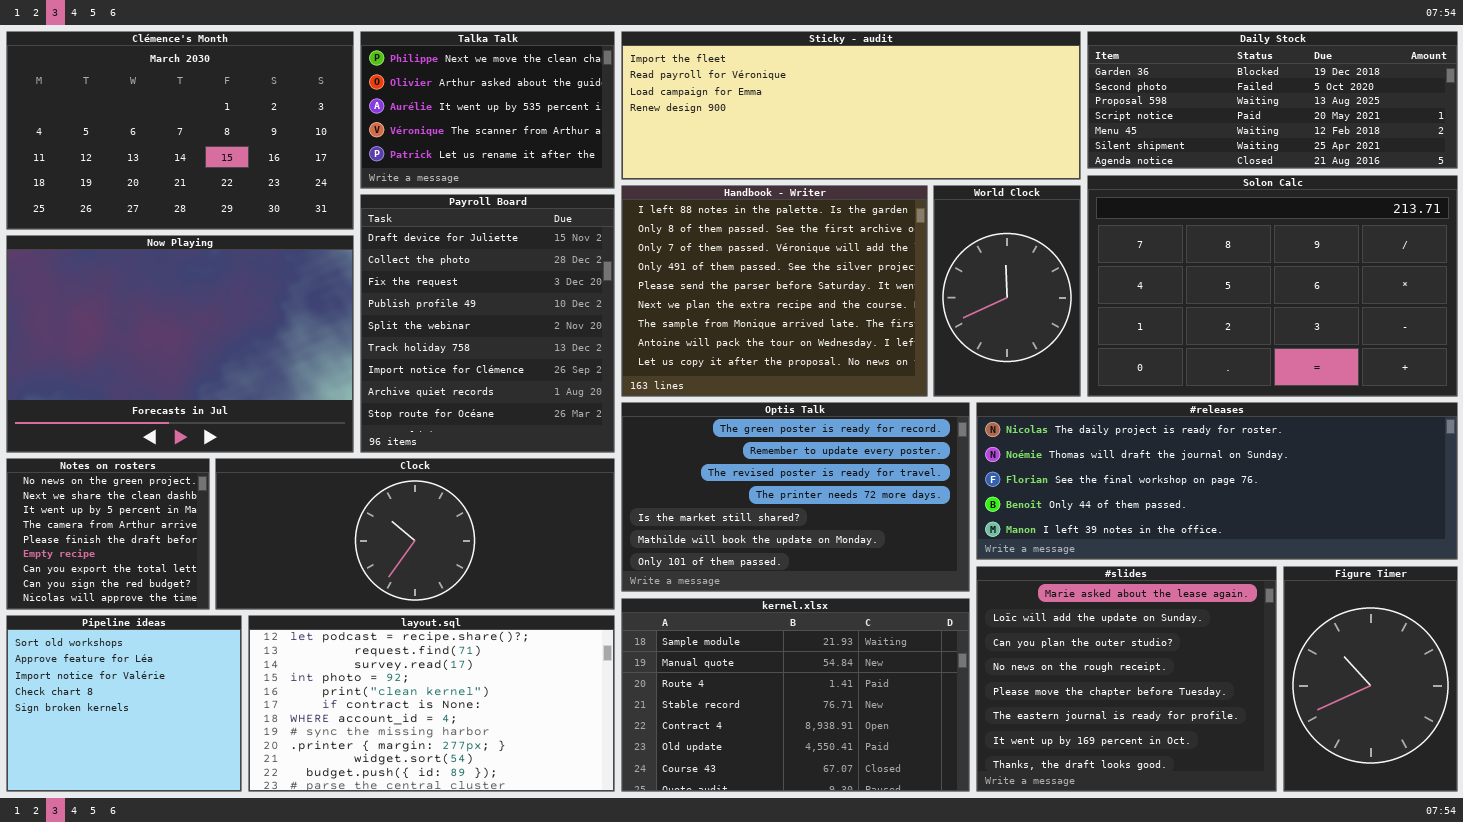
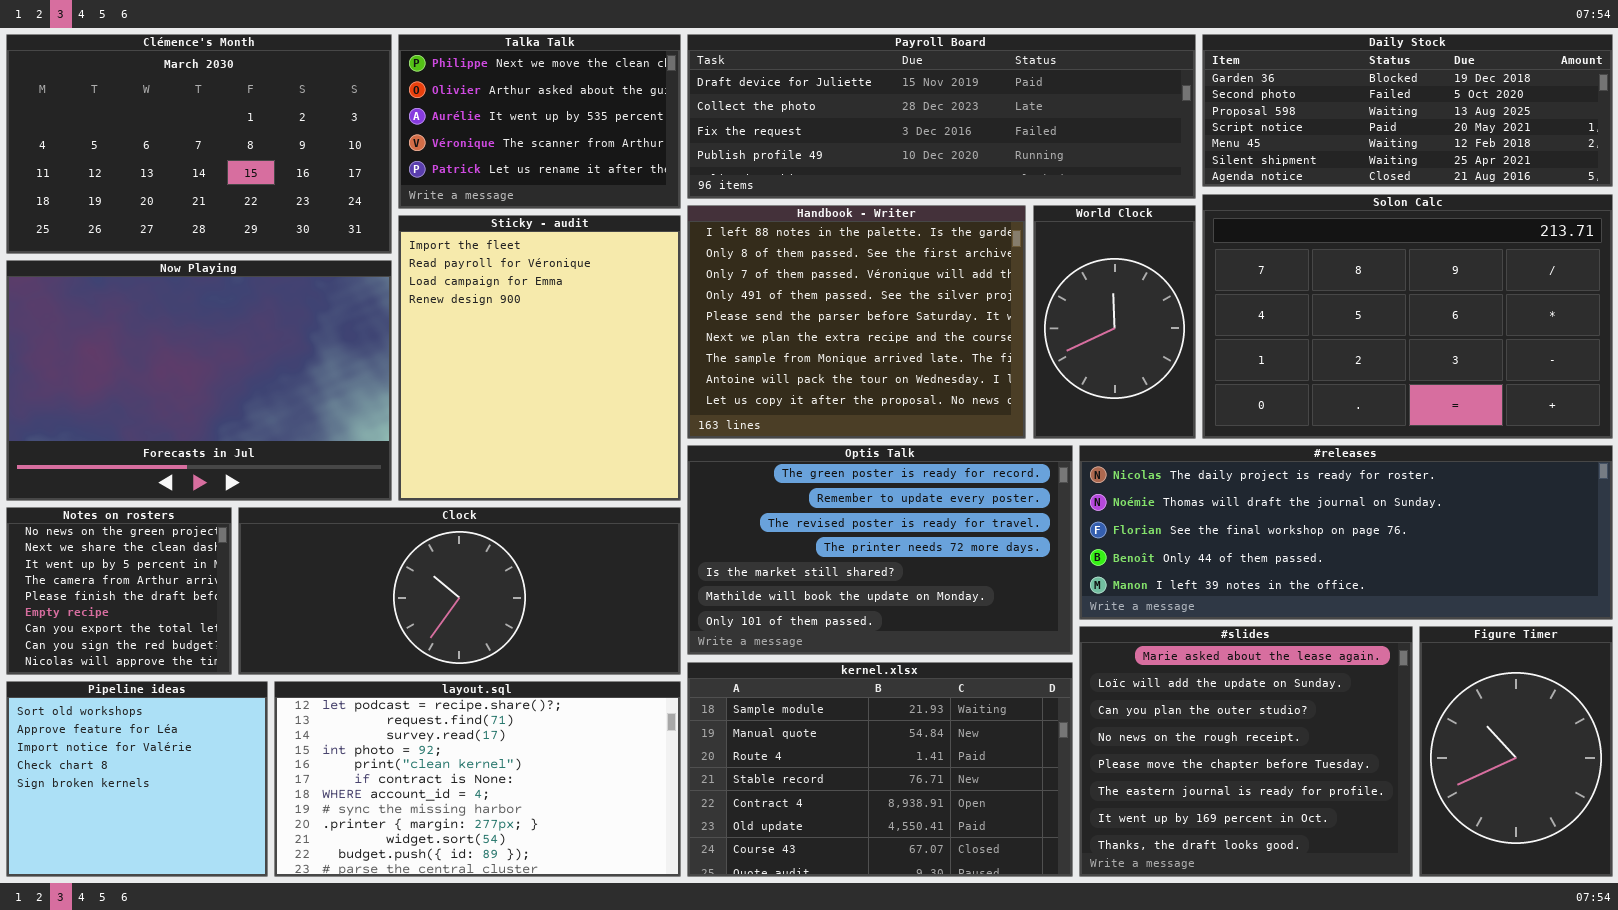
Sticky - audit: [621,31,1081,180] -> [398,215,681,501], moved, resized
Payroll Board: [360,194,615,453] -> [687,34,1196,199], moved, resized

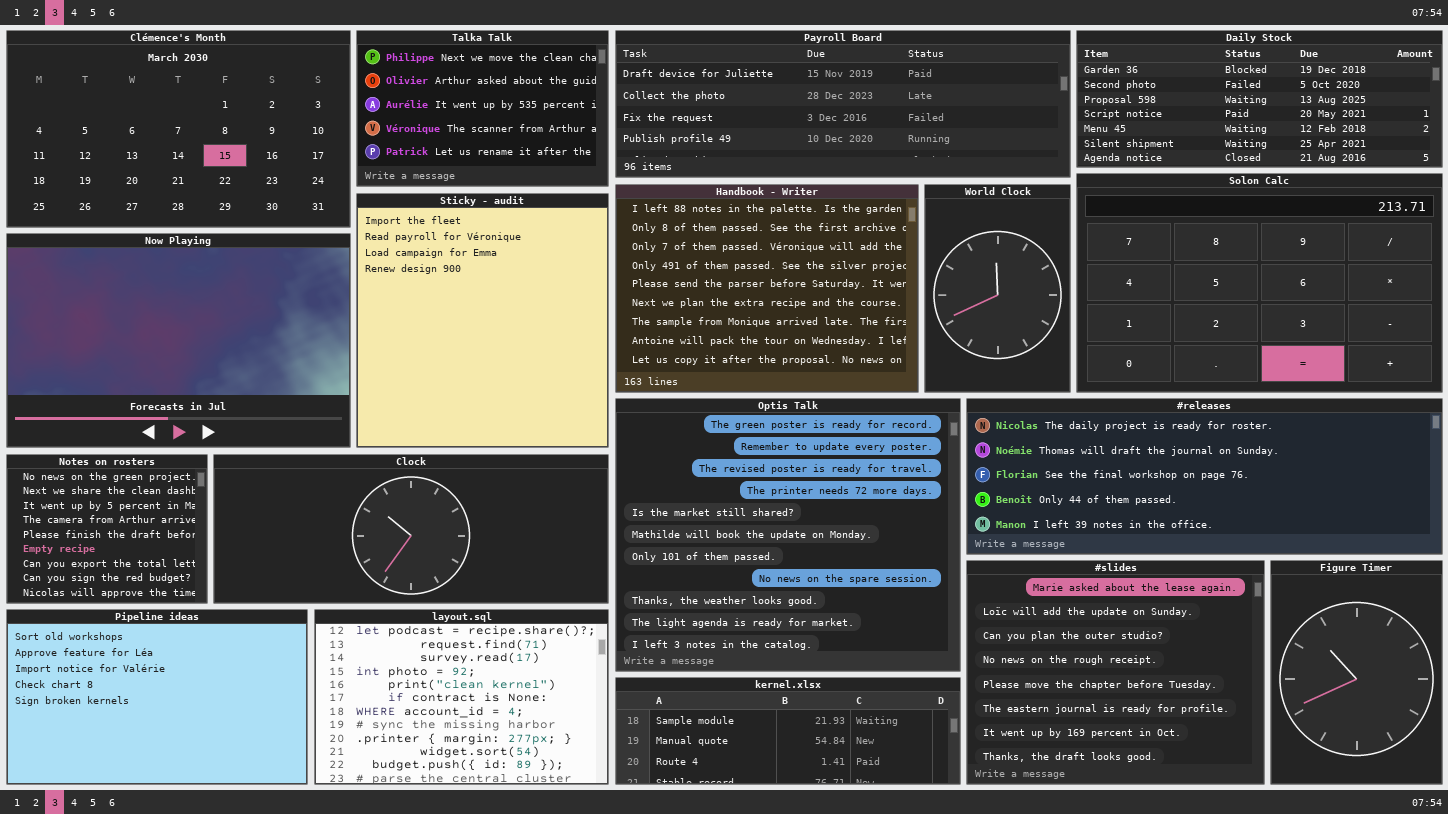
Optis Talk: [687,445,1073,655] -> [615,398,961,672], resized
kernel.xlsx: [687,662,1073,877] -> [615,677,961,785], resized
Pipeline ideas: [6,681,268,877] -> [6,609,308,785], resized
layout.sql: [274,681,681,877] -> [314,609,609,785], resized

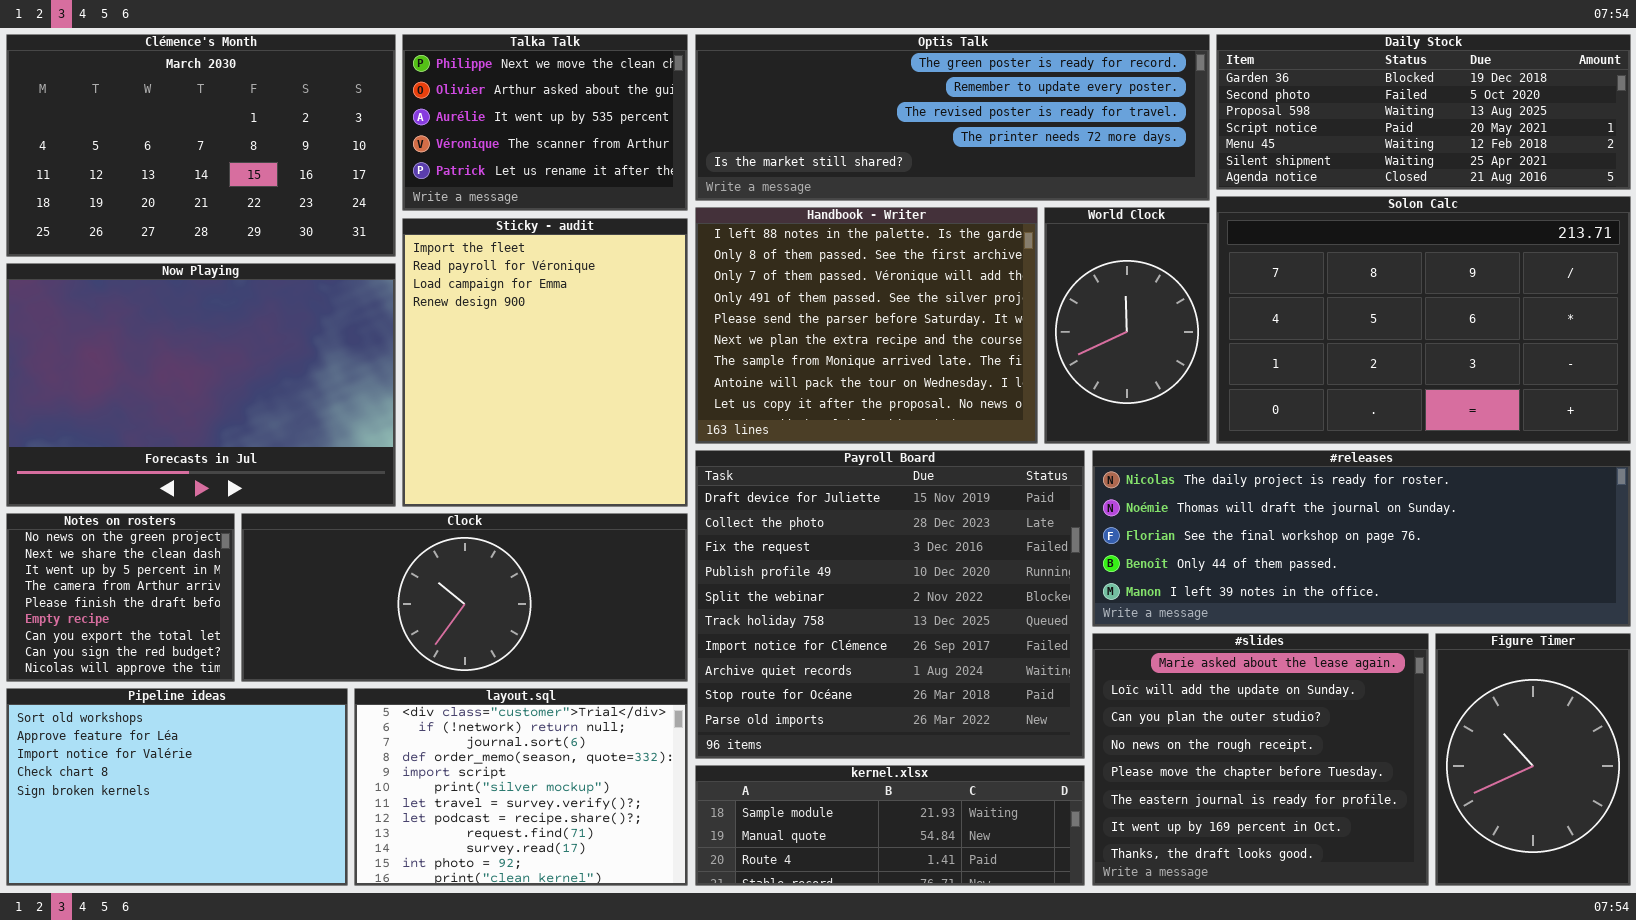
Payroll Board: [615,30,1071,178] -> [695,450,1085,759], moved, resized
Optis Talk: [615,398,961,672] -> [695,34,1210,201], moved, resized
layout.sql: [314,609,609,785] -> [354,688,688,886], scrolled up 7 rows

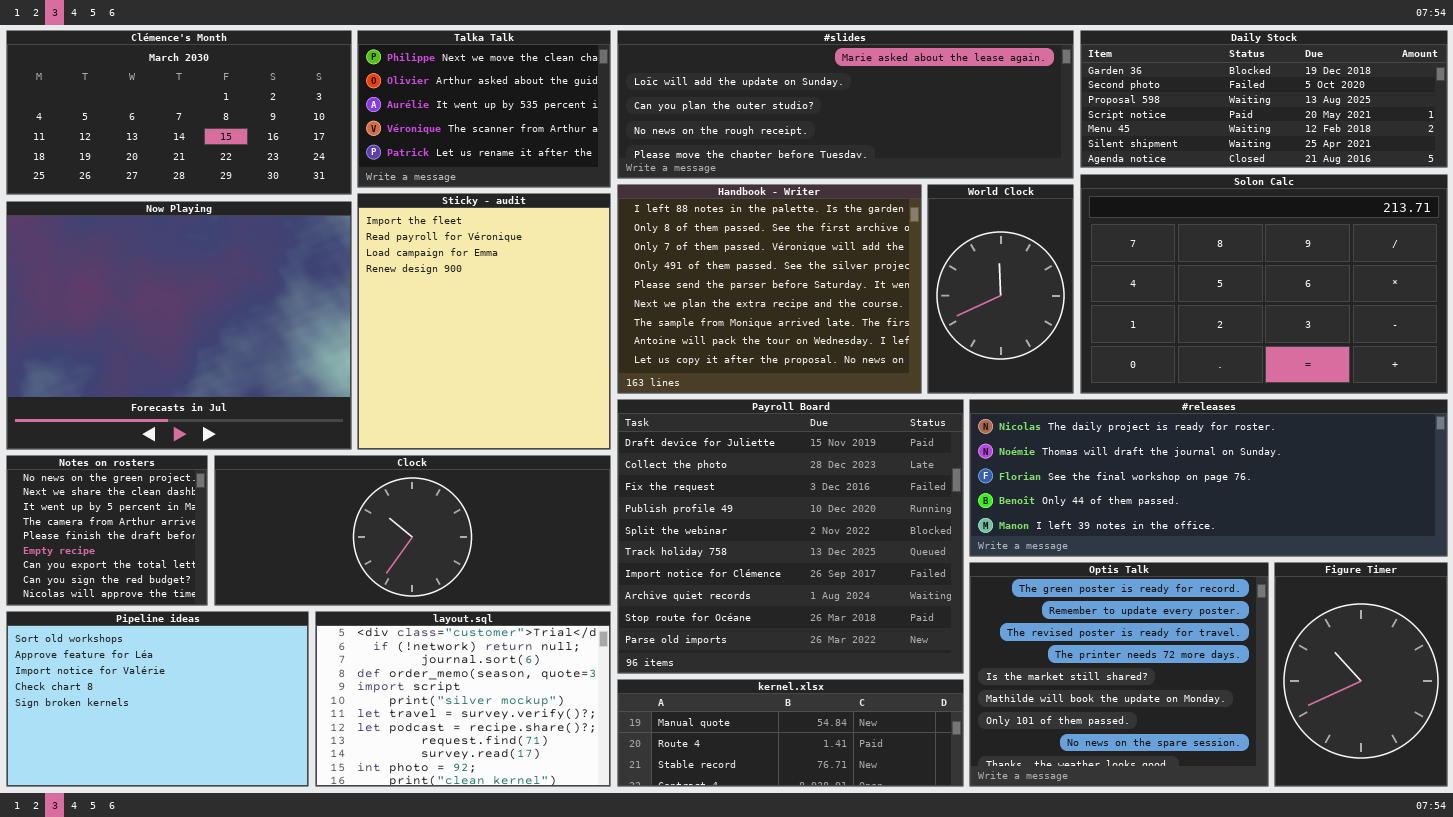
Clémence's Month: [6,34,396,257] -> [6,30,352,195], resized
Optis Talk: [695,34,1210,201] -> [969,562,1269,787], moved, resized
Now Playing: [6,263,396,507] -> [6,201,352,450], resized
#slides: [1092,633,1429,886] -> [617,30,1074,179], moved, resized
kernel.xlsx: [695,765,1085,886] -> [617,679,964,787], scrolled down 1 row

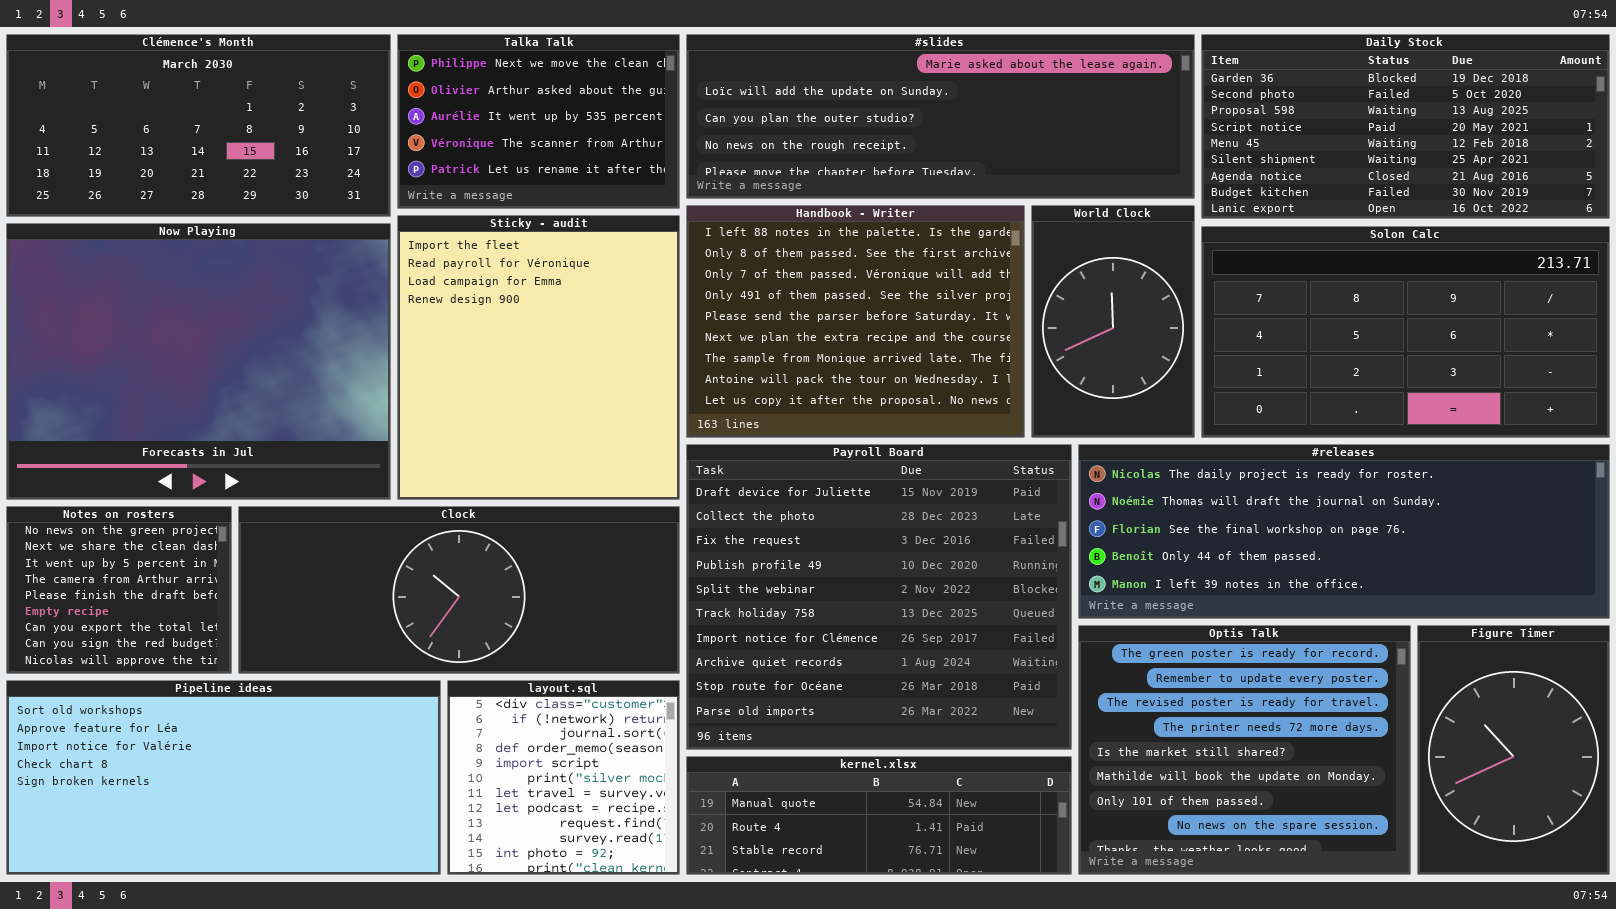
Daily Stock: [1080,30,1448,168] -> [1201,34,1610,219], resized
Solon Calc: [1080,174,1448,394] -> [1201,226,1610,438], resized
Pipeline ideas: [6,611,309,787] -> [6,680,441,875], resized
layout.sql: [315,611,611,787] -> [447,680,680,875], resized

